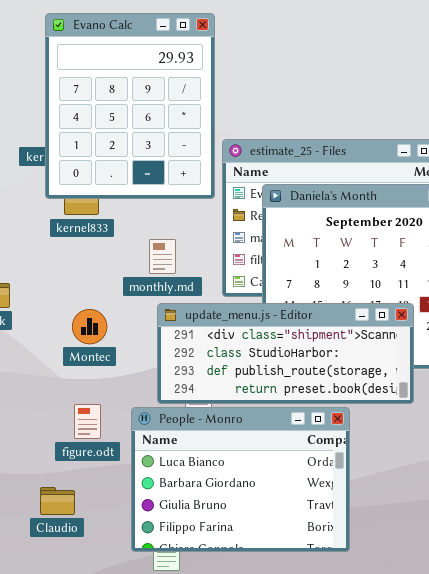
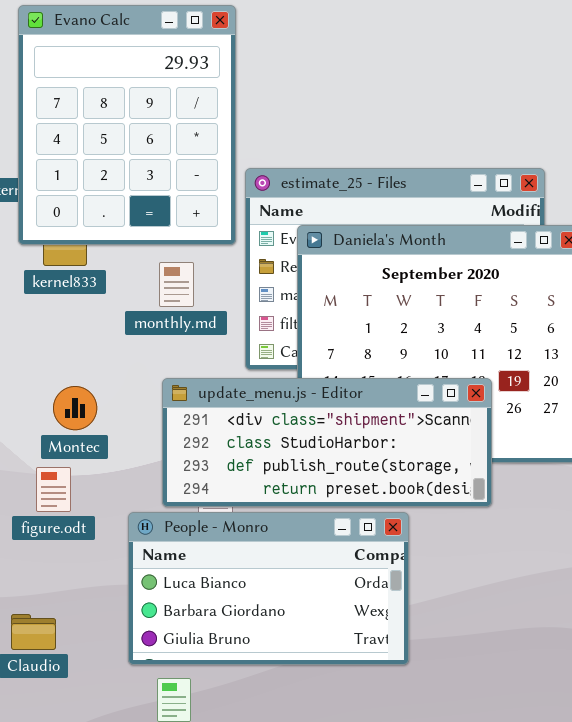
monthly.md: [149,239,176,274] -> [159,262,194,307], moved
figure.odt: [74,404,101,439] -> [36,467,71,512], moved
People - Monro: [131,407,350,552] -> [128,512,409,665], resized

